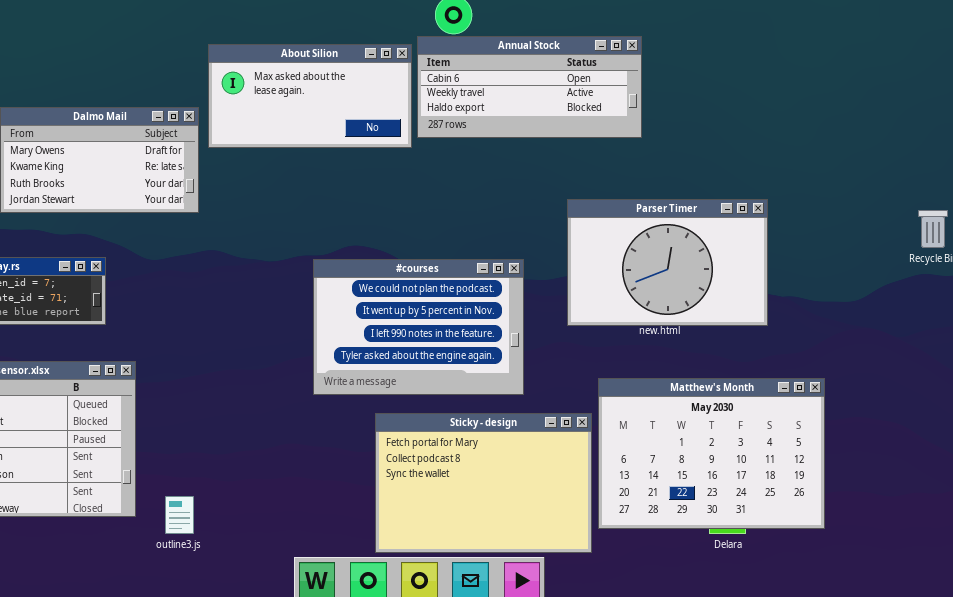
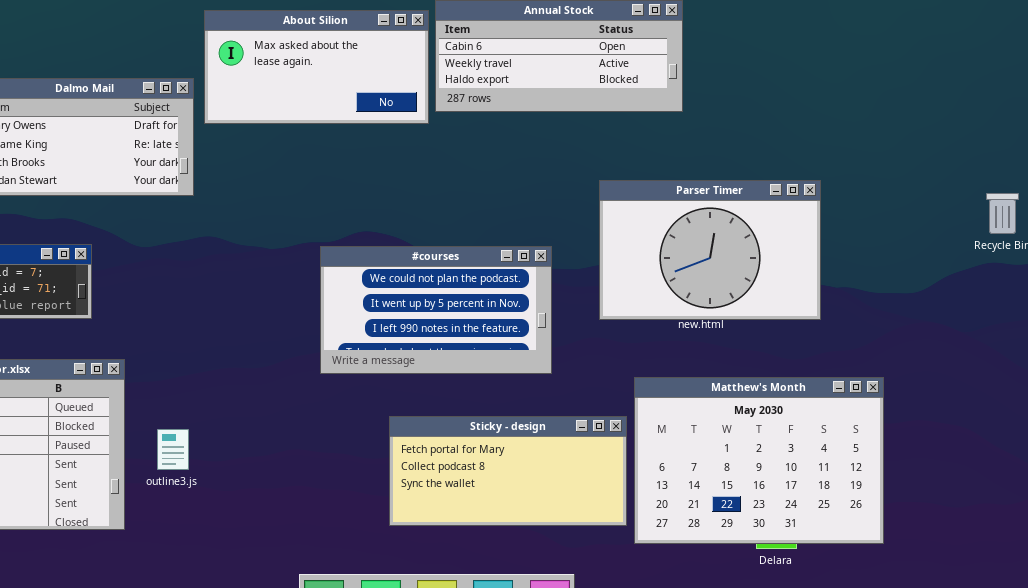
#courses: [313,259,524,395] -> [320,246,552,374], resized
Sticky - design: [375,413,592,553] -> [389,416,627,526], resized
outline3.js: [165,496,194,534] -> [157,429,189,470], moved

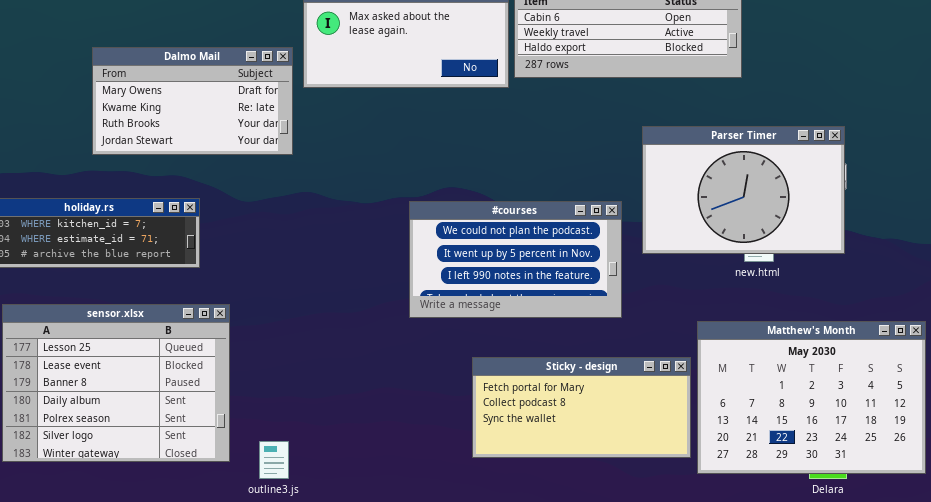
Parser Timer: [599,180,821,320] -> [642,126,845,254], moved
outline3.js: [157,429,189,470] -> [259,441,289,479], moved

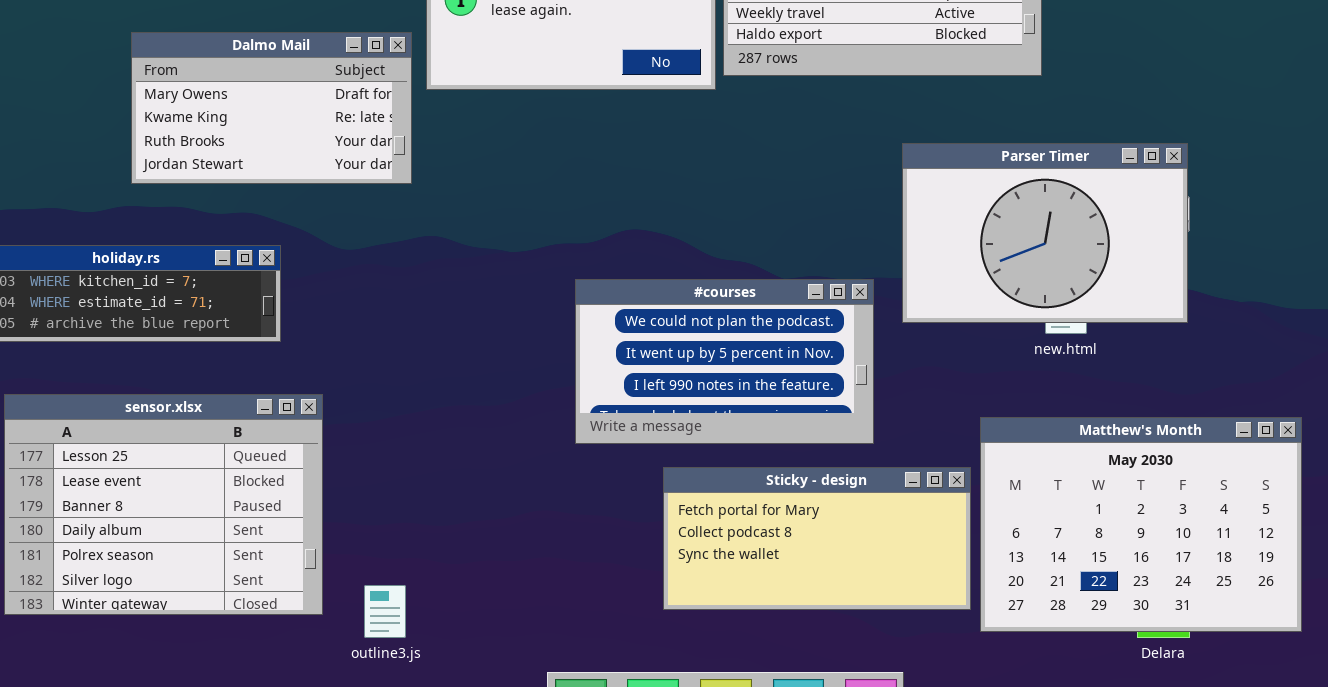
#courses: [409,201,622,318] -> [575,279,874,444], moved

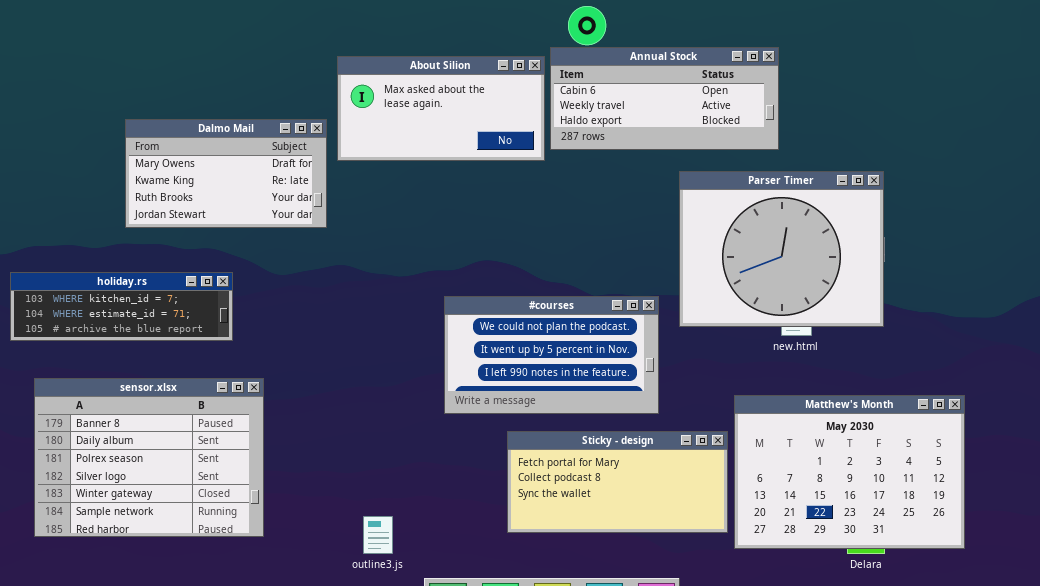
Parser Timer: [902,143,1188,323] -> [679,171,884,327], resized
sensor.xlsx: [4,394,323,615] -> [34,378,264,537], scrolled down 2 rows
outline3.js: [364,585,406,638] -> [363,516,393,554], moved

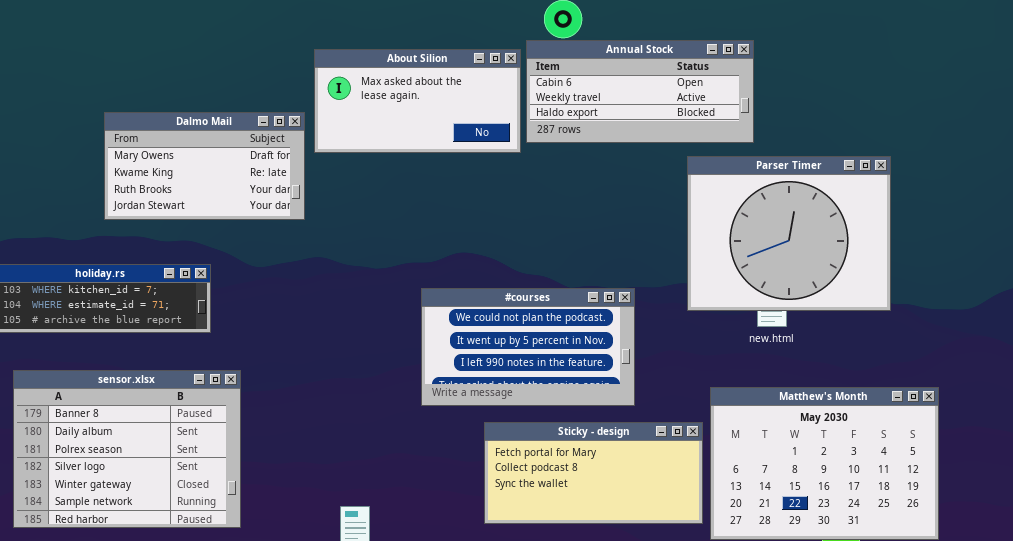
Parser Timer: [679,171,884,327] -> [687,156,891,311], moved

